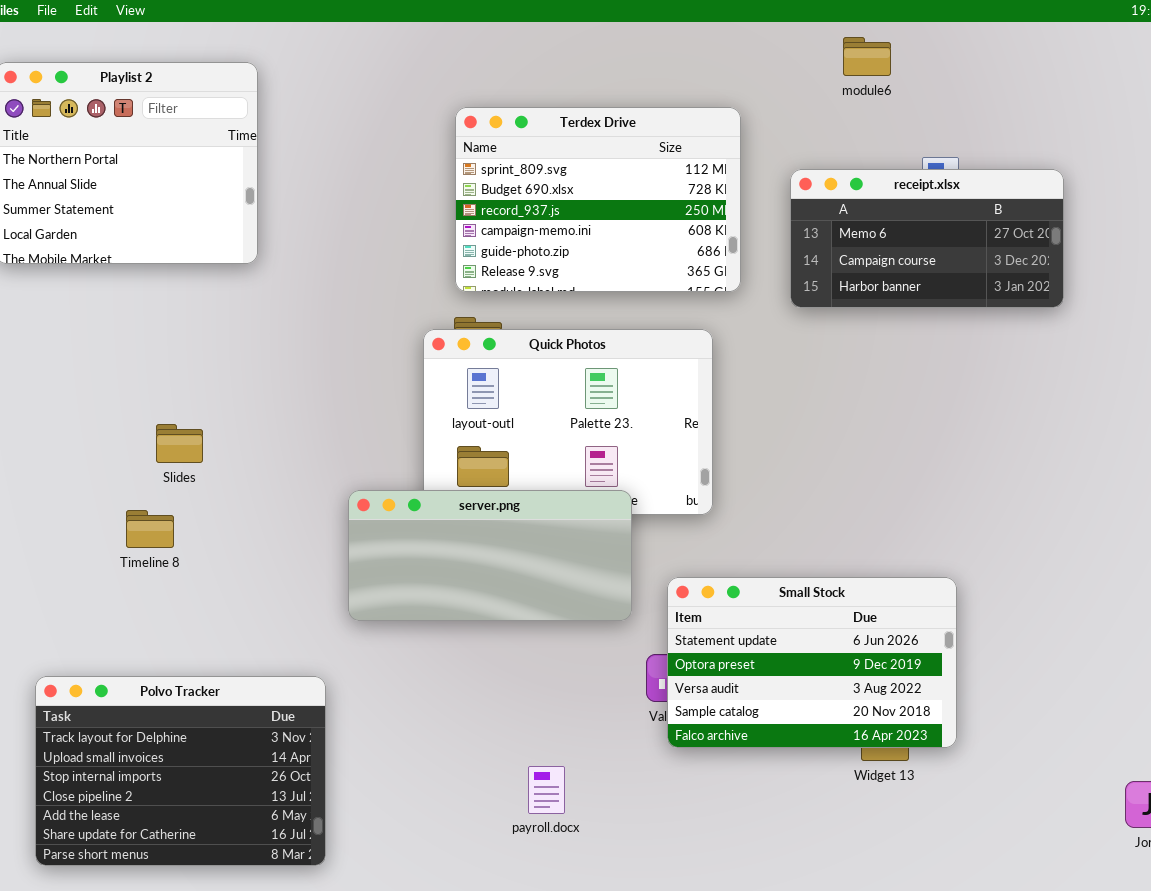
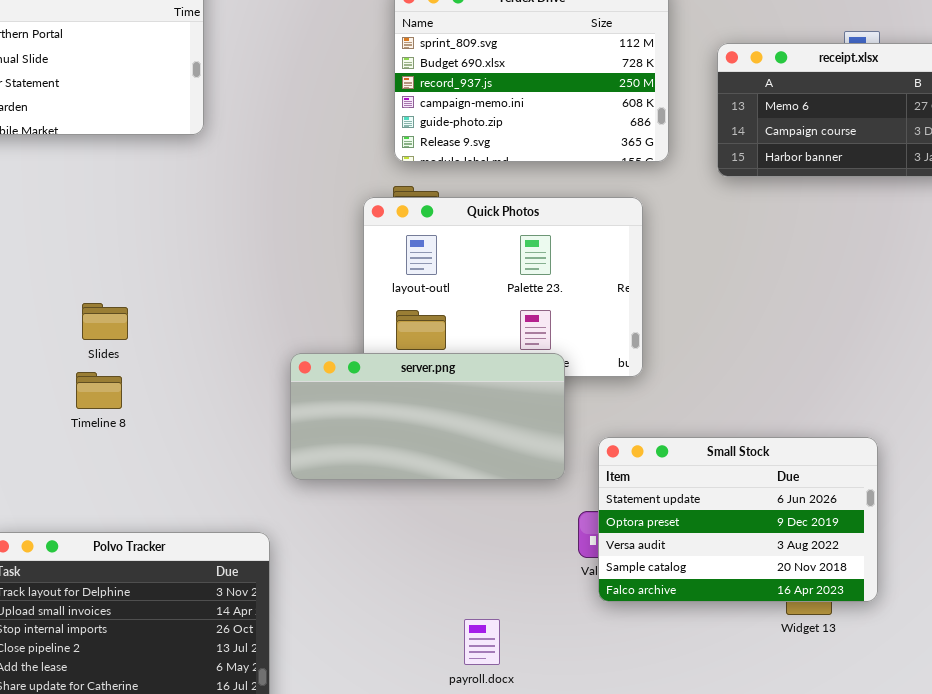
Slides: [156,424,203,463] -> [82,303,128,340], moved

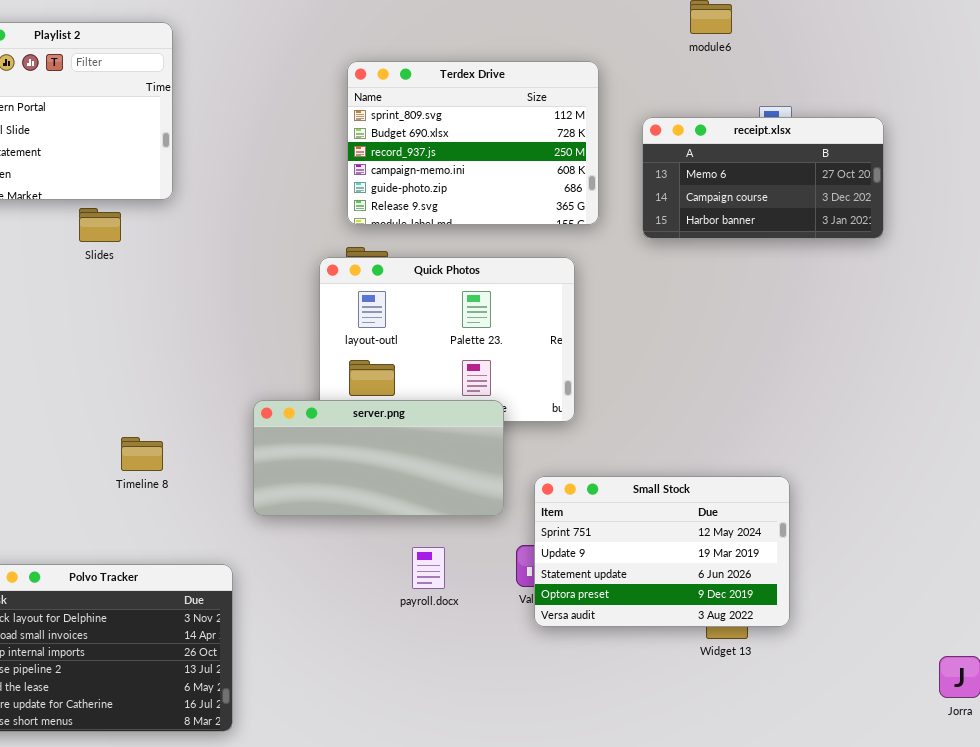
Slides: [82,303,128,340] -> [79,208,121,242], moved
Timeline 8: [76,372,122,409] -> [121,437,163,471], moved
Small Stock: [598,437,878,602] -> [534,476,790,627], scrolled up 2 rows
payroll.docx: [464,619,500,665] -> [412,547,445,589], moved

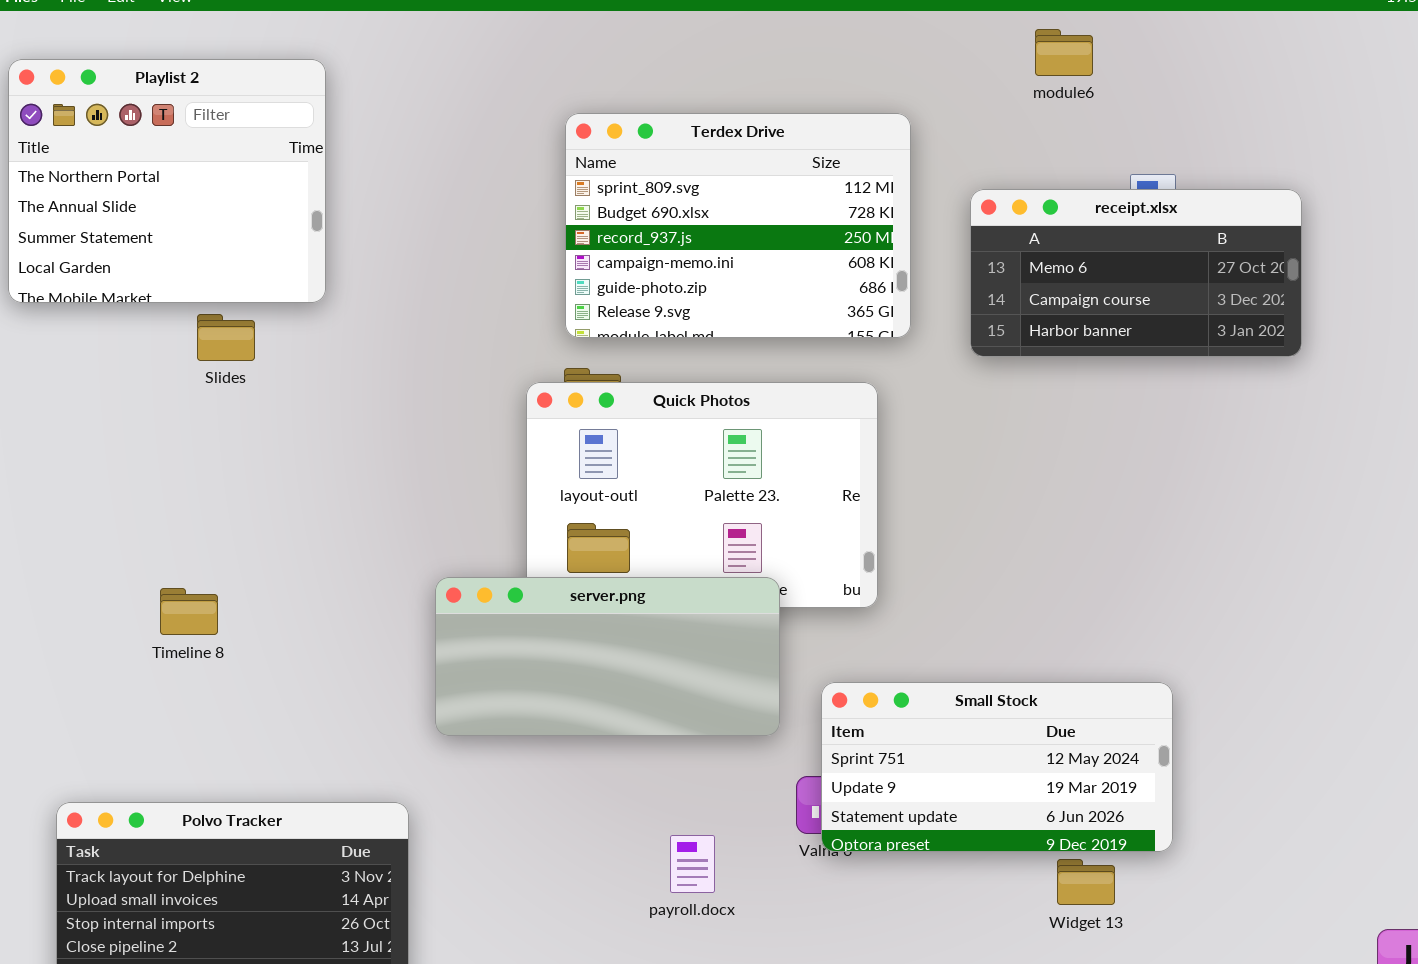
Timeline 8: [121,437,163,471] -> [160,588,218,635], moved
Small Stock: [534,476,790,627] -> [821,682,1173,852], resized
payroll.docx: [412,547,445,589] -> [670,835,715,893], moved

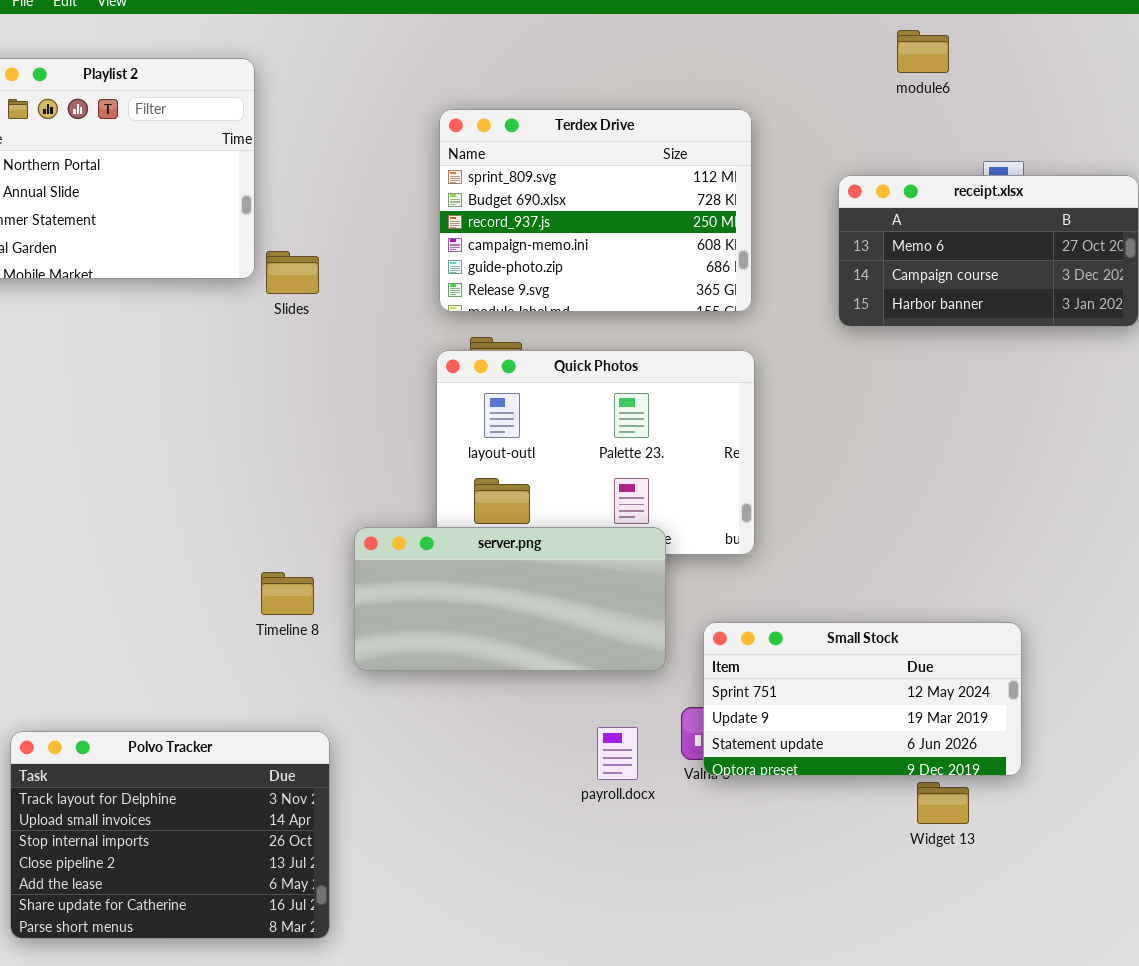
Terdex Drive: [565,113,911,338] -> [439,109,752,312], moved
Slides: [197,314,255,361] -> [266,251,319,294], moved
Timeline 8: [160,588,218,635] -> [261,572,314,615], moved
payroll.docx: [670,835,715,893] -> [597,727,638,780], moved

